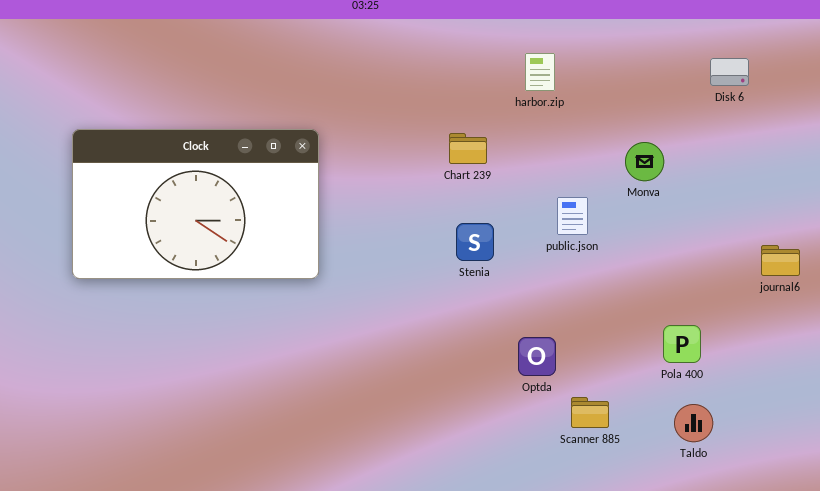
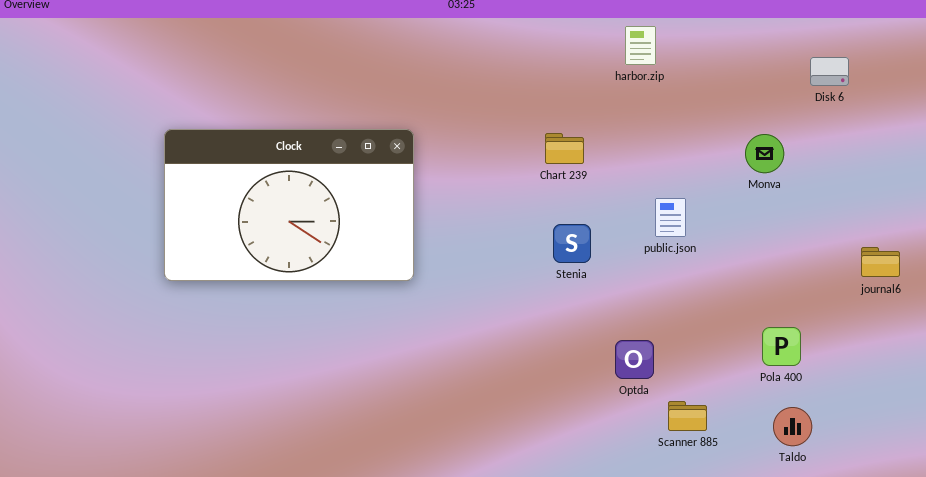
harbor.zip: [525,53,555,91] -> [625,26,656,65], moved
Monva: [625,142,664,181] -> [745,134,784,173], moved

